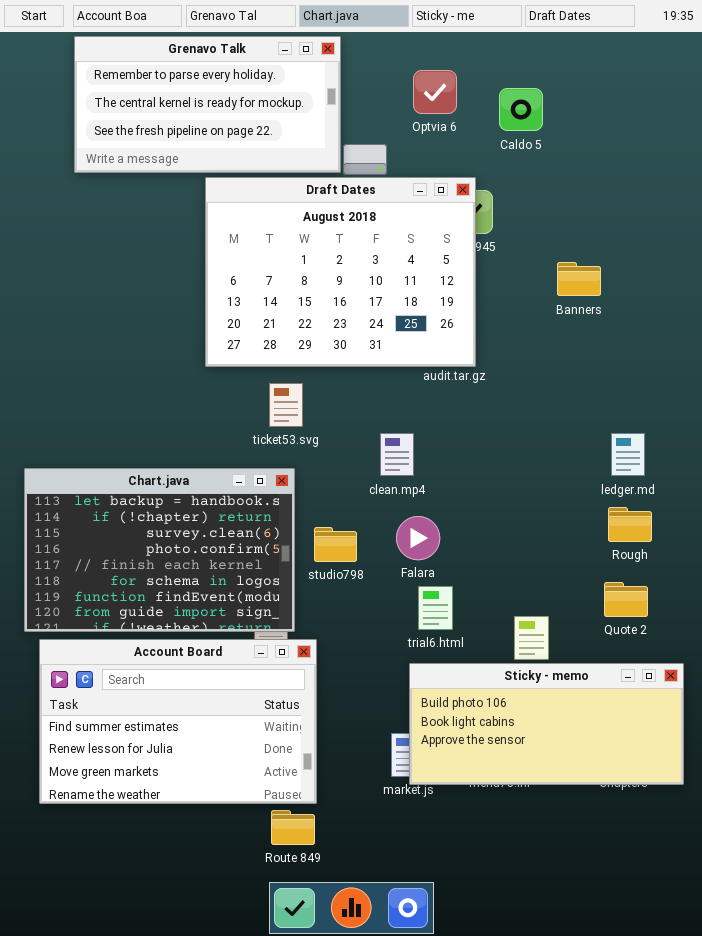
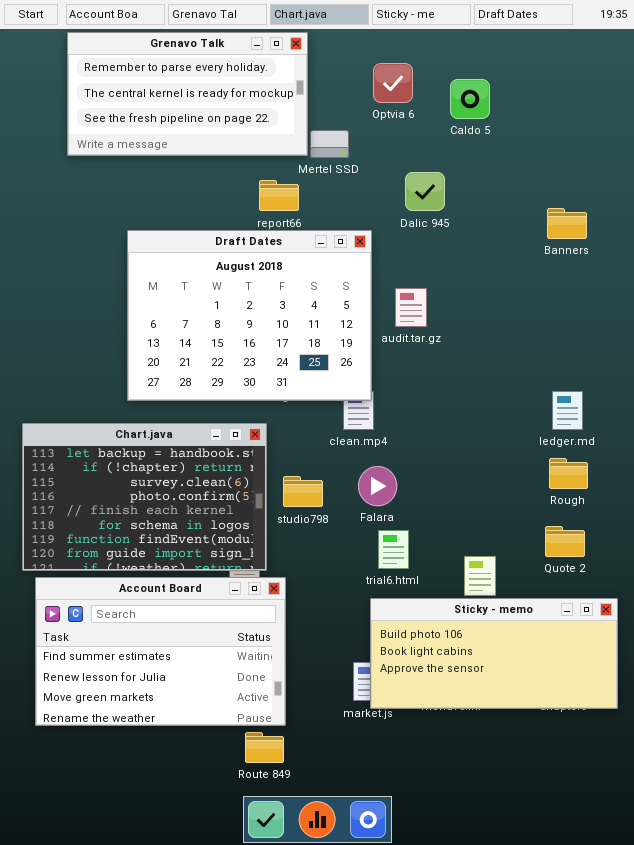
Draft Dates: [205,177,476,367] -> [127,230,372,401], moved
Banners: [557,262,601,296] -> [547,208,587,239], moved

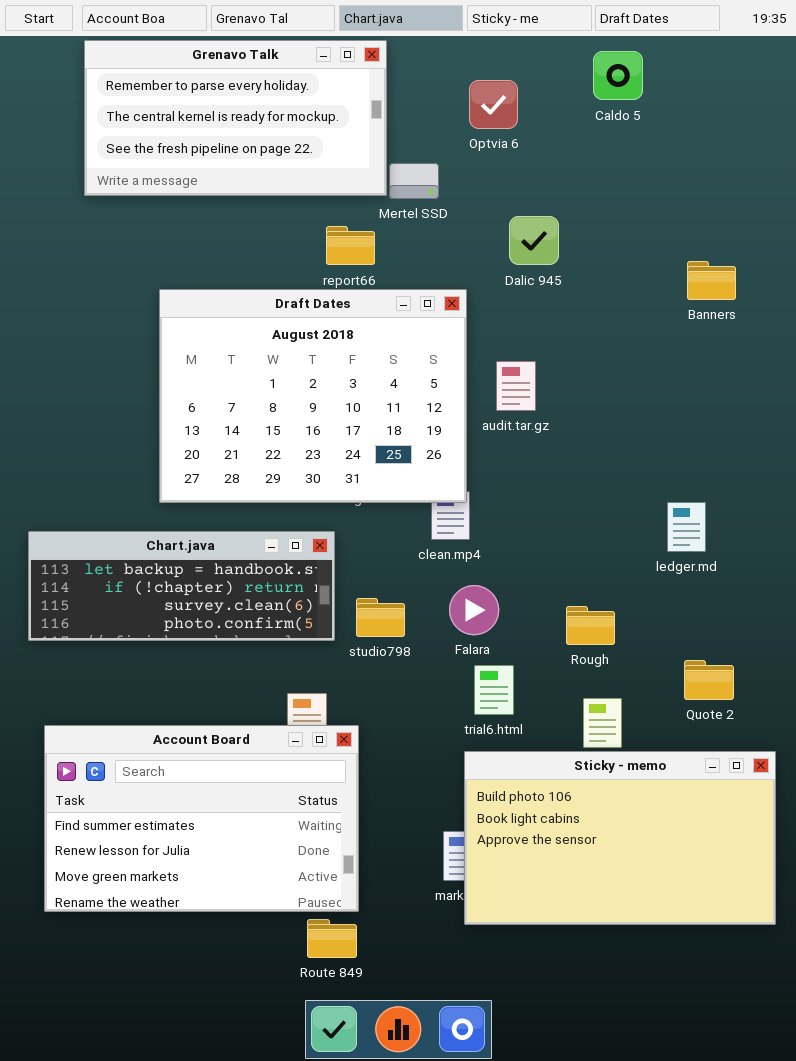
Caldo 5: [450,79,490,119] -> [593,51,643,100], moved
ledger.md: [552,391,583,430] -> [667,502,706,552], moved
Chart.java: [22,423,267,571] -> [28,531,335,641], resized
Rough: [549,458,588,489] -> [566,606,615,645], moved
Sticky - memo: [370,598,618,709] -> [464,751,776,925], resized

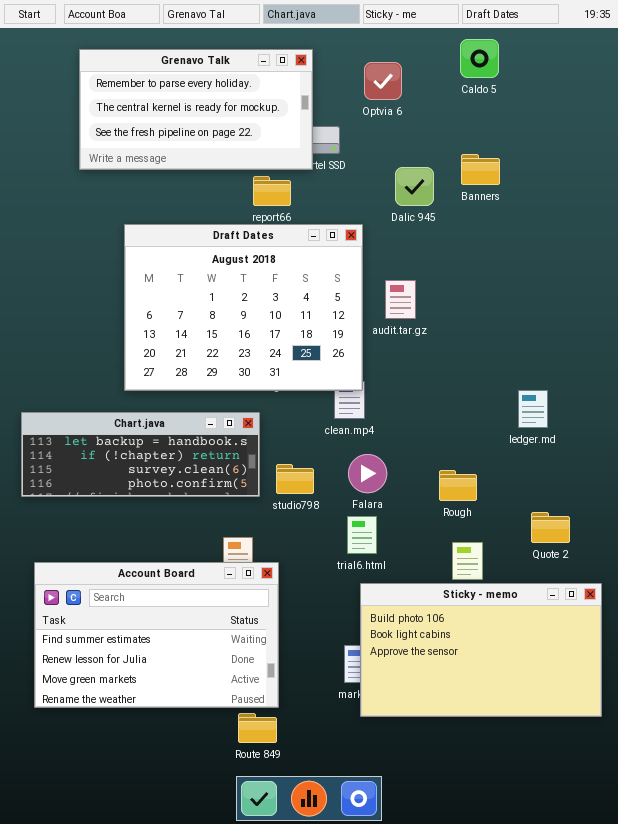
Grenavo Talk: [84,40,387,196] -> [79,49,313,170], moved
Banners: [687,261,736,300] -> [461,154,500,185], moved
trial6.html: [474,665,514,715] -> [347,516,377,554], moved

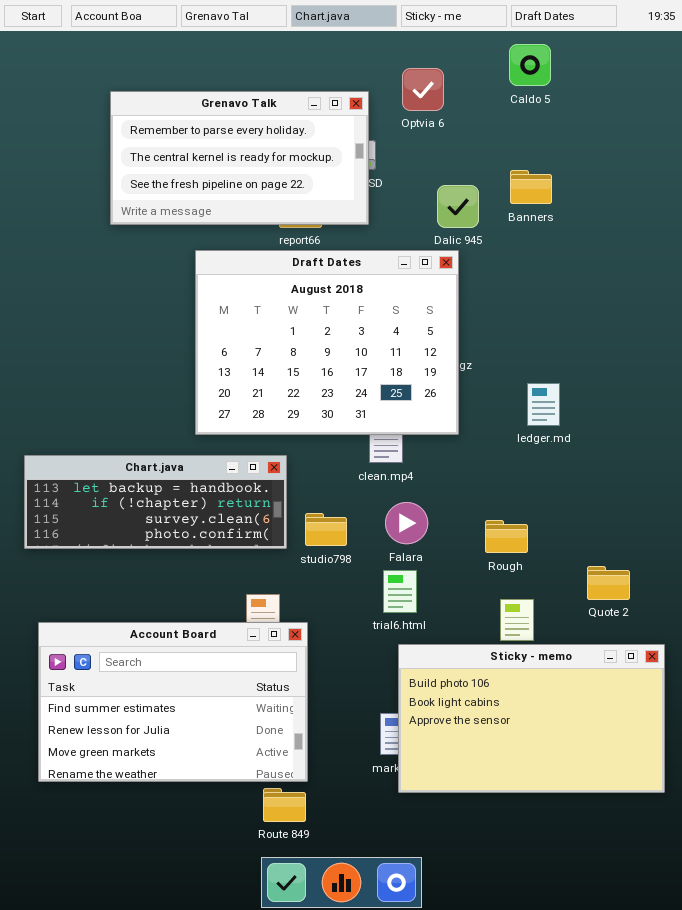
Grenavo Talk: [79,49,313,170] -> [110,91,369,225], moved
Draft Dates: [124,224,363,391] -> [195,250,459,435], moved
ledger.md: [518,390,548,428] -> [527,383,560,426], moved

